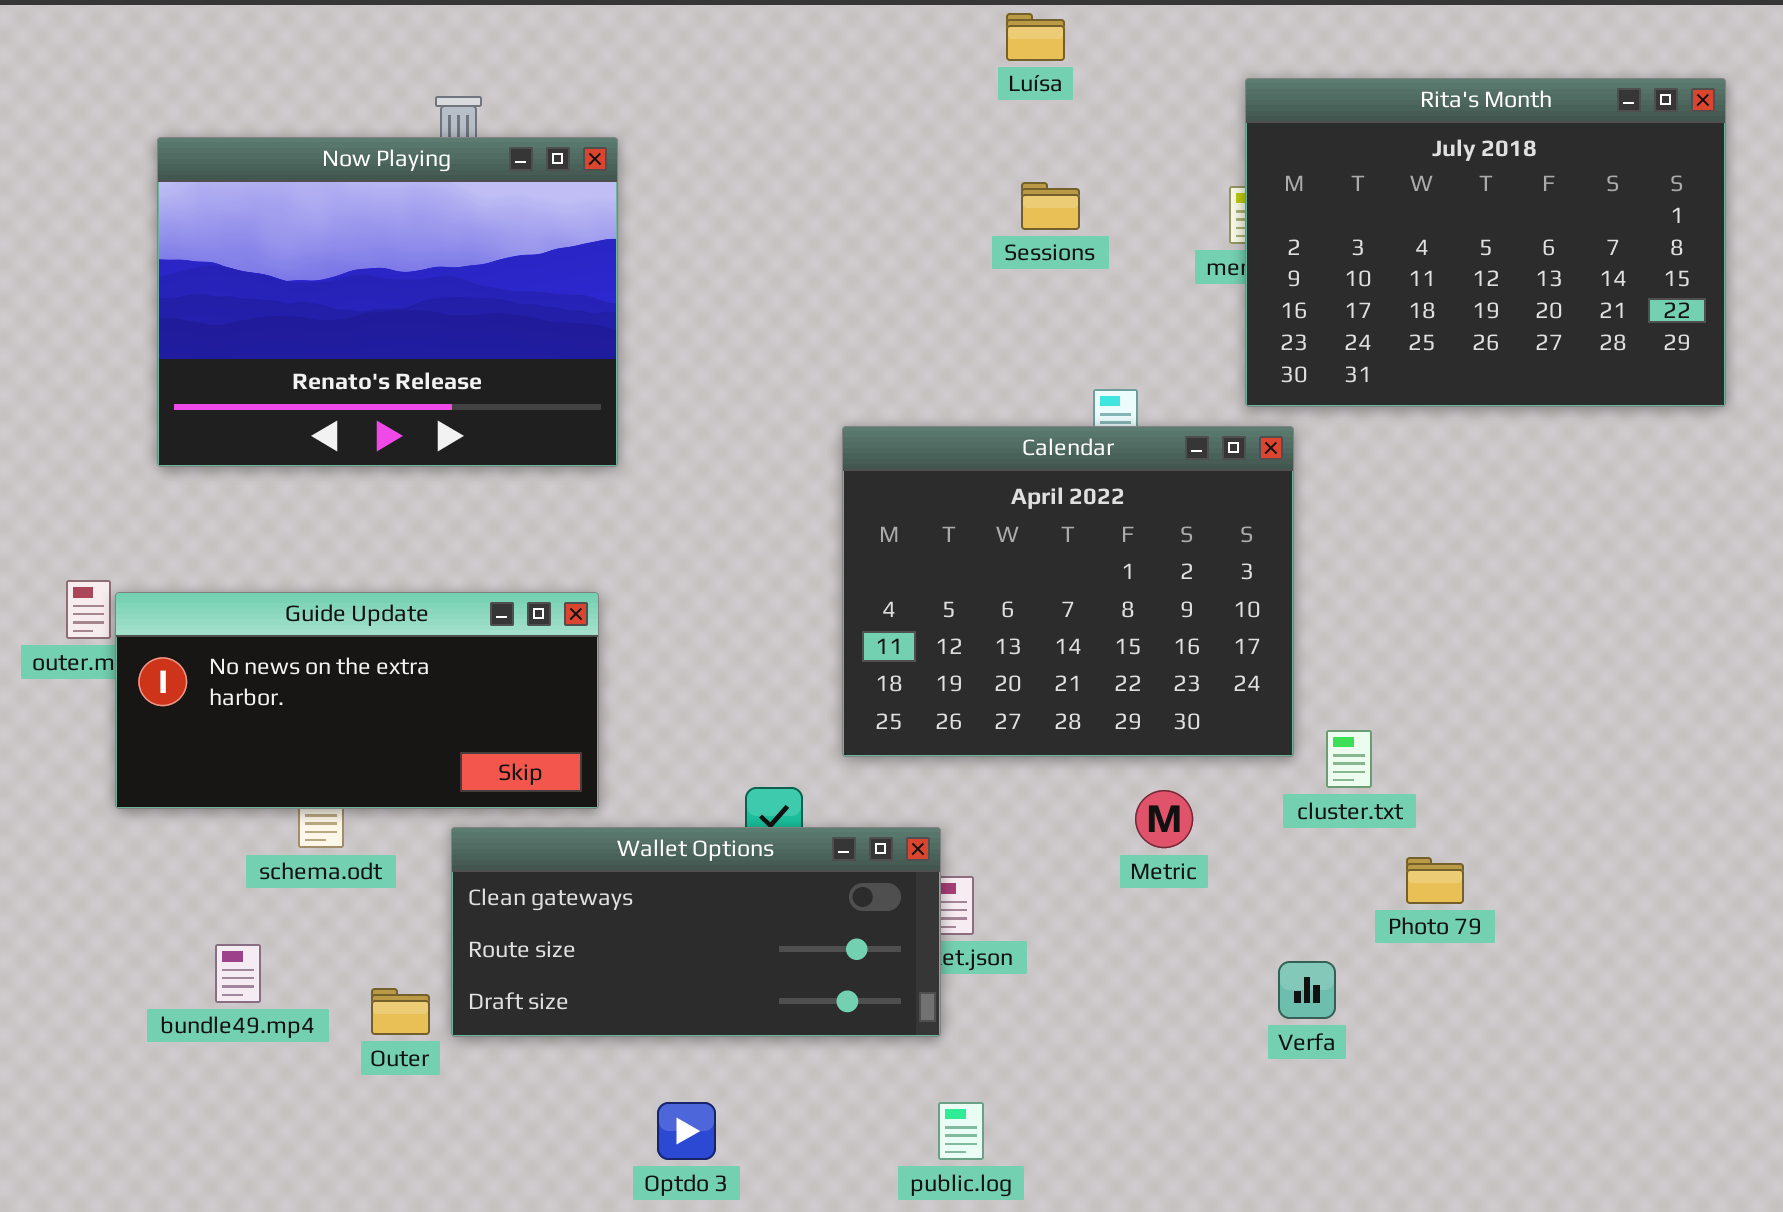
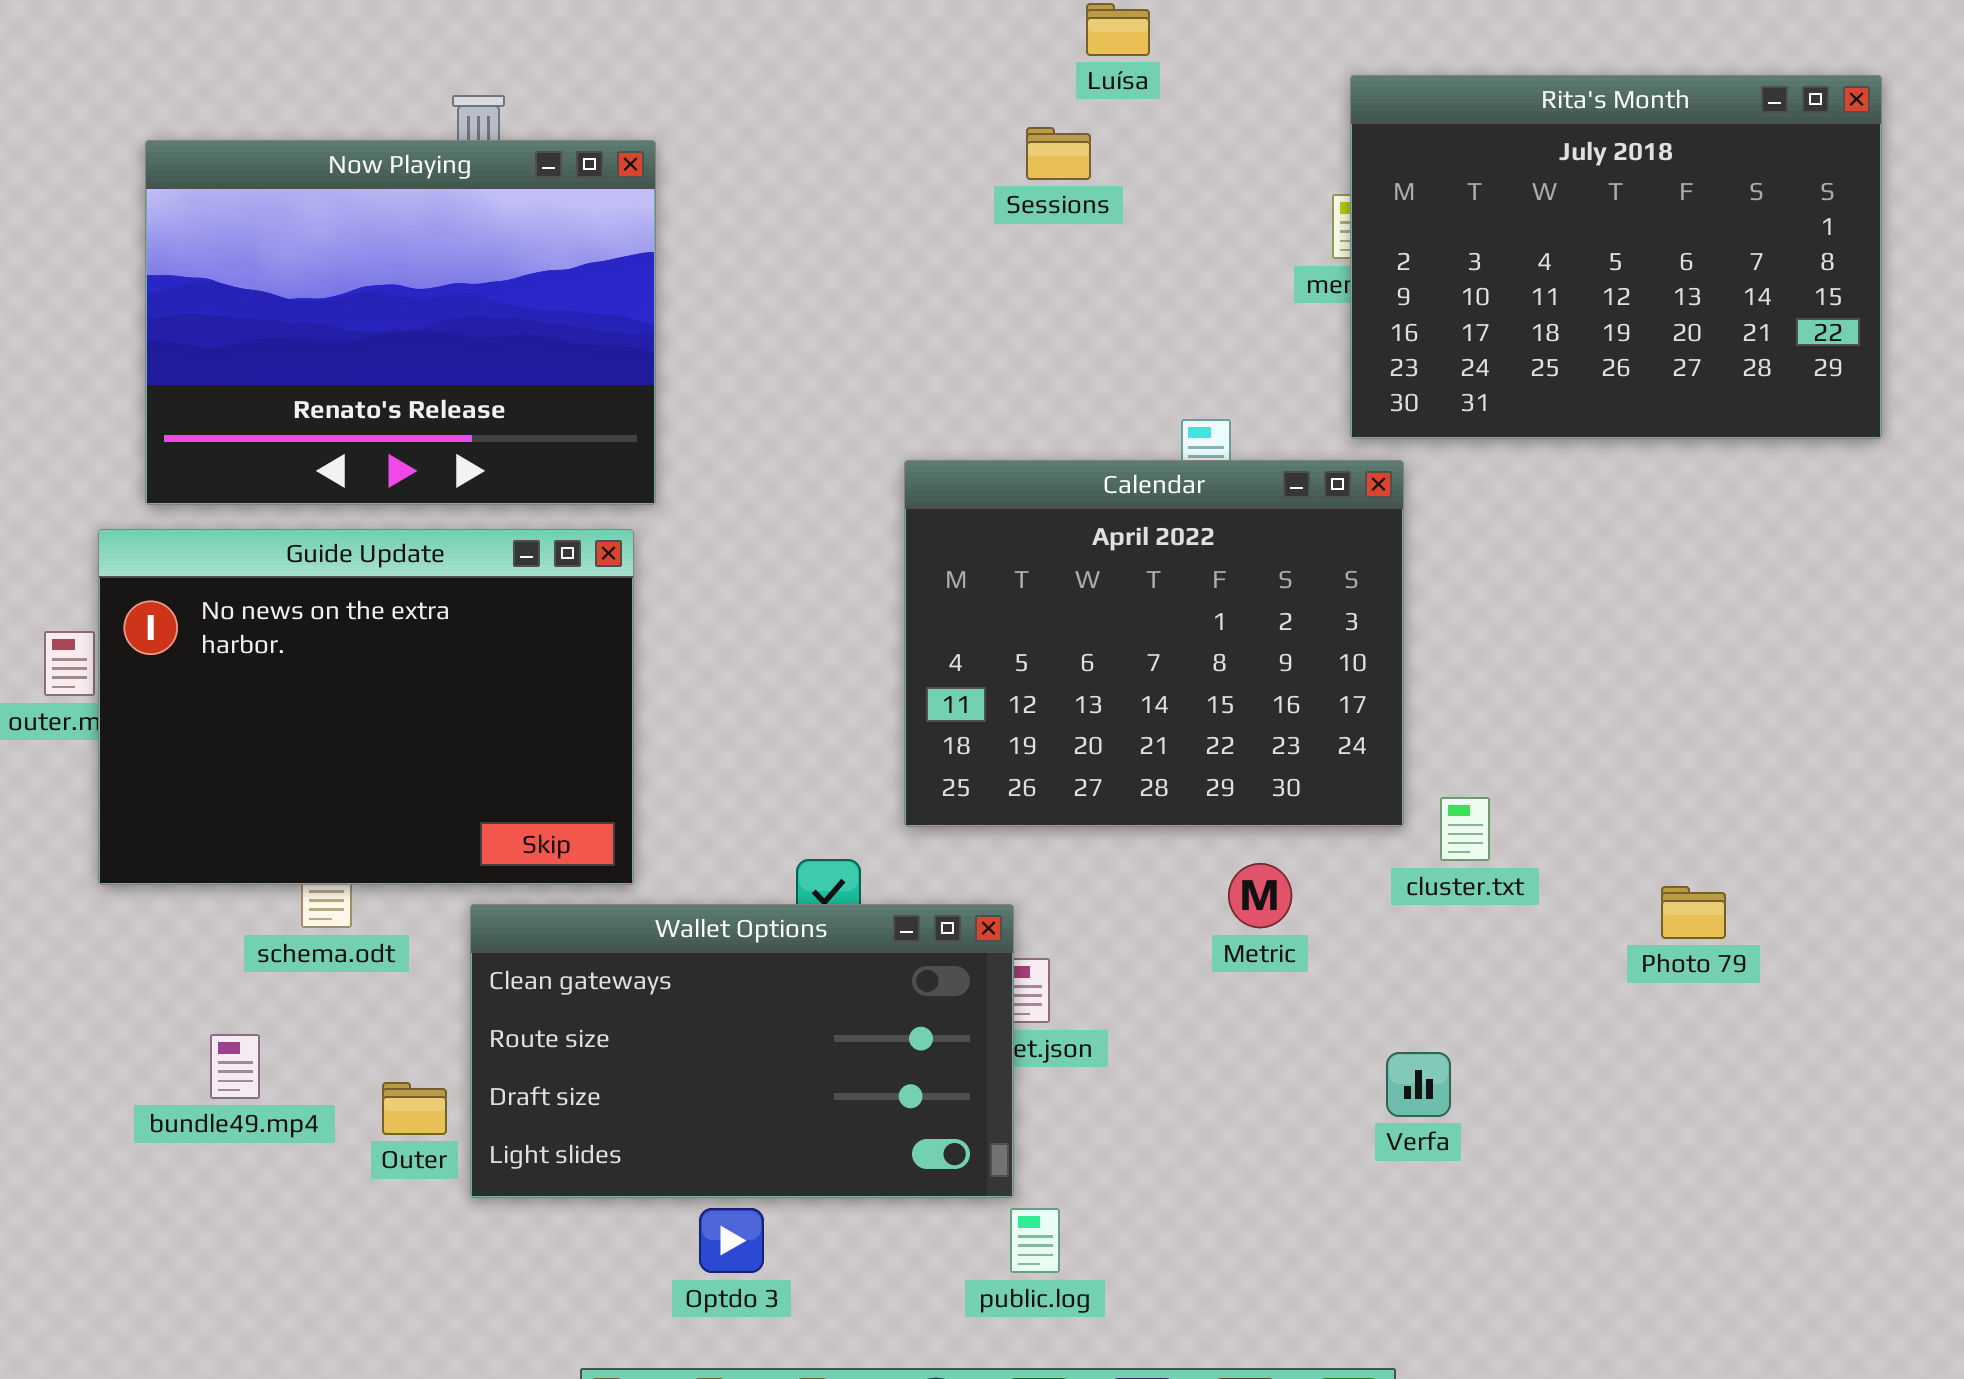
Sessions: [1021,182,1080,230] -> [1026,127,1091,180], moved
Guide Update: [115,592,599,809] -> [98,529,634,885], resized
Wallet Options: [451,827,941,1037] -> [470,904,1014,1198], resized
Photo 79: [1406,857,1464,904] -> [1661,886,1726,939], moved

